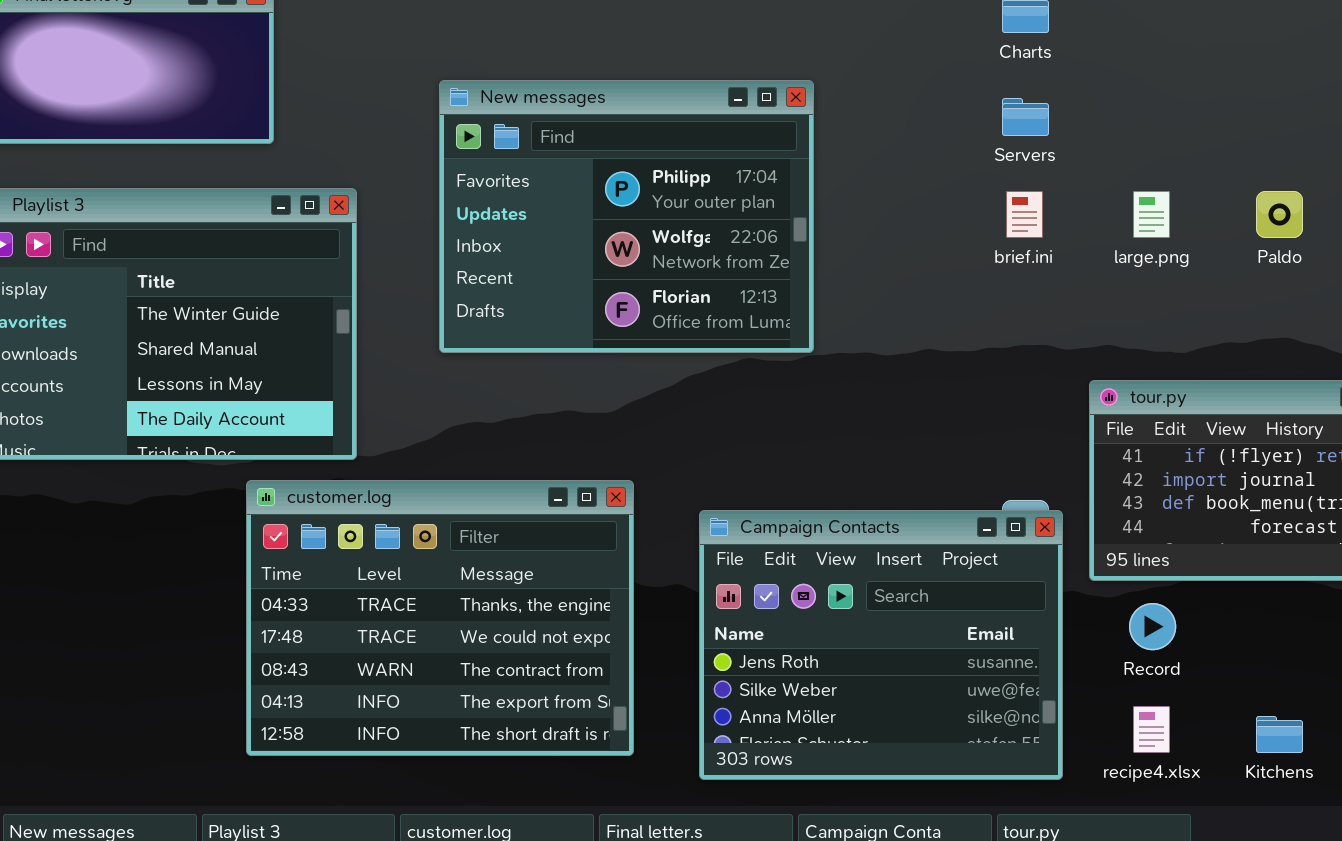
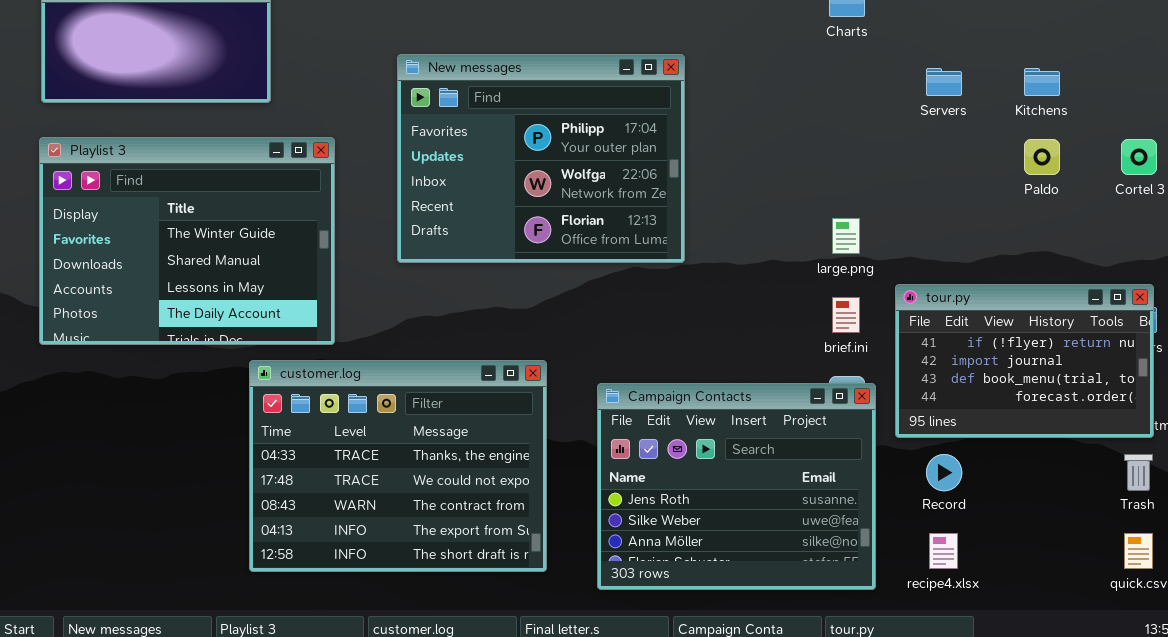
Servers: [1002,98,1049,136] -> [926,68,962,96], moved
brief.ini: [1006,191,1043,238] -> [832,297,860,333], moved
large.png: [1133,191,1170,238] -> [832,218,860,254], moved
Kitchens: [1256,716,1303,753] -> [1024,68,1060,96], moved

